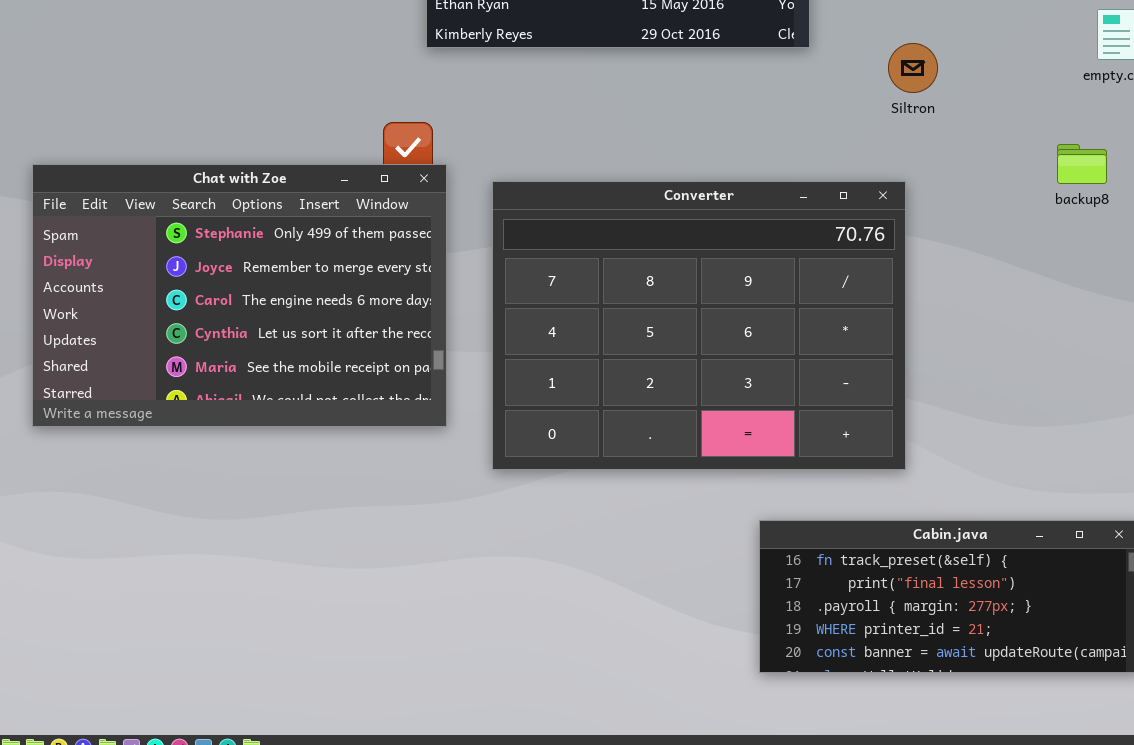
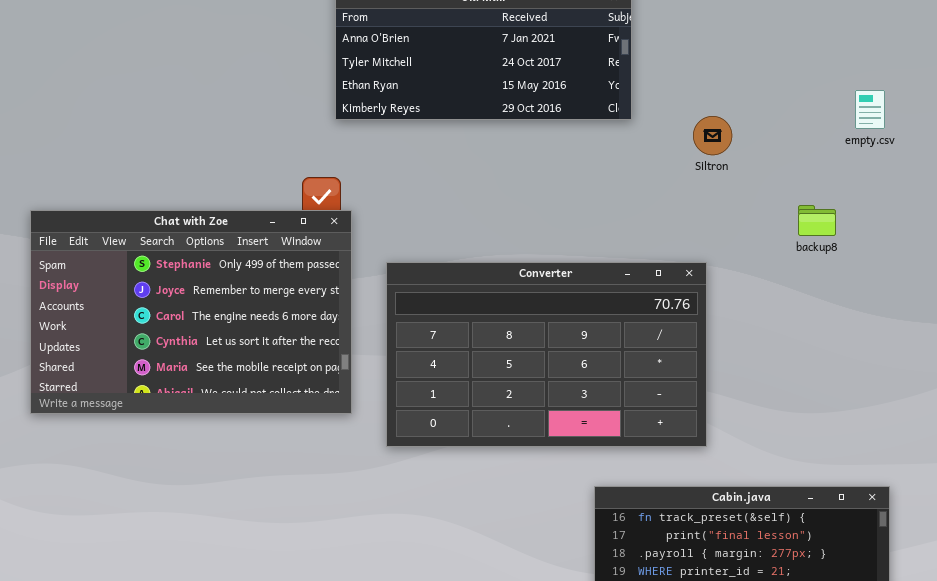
backup8: [1057,144,1107,184] -> [798,205,836,236], moved
Converter: [492,181,906,470] -> [386,262,707,447], resized

